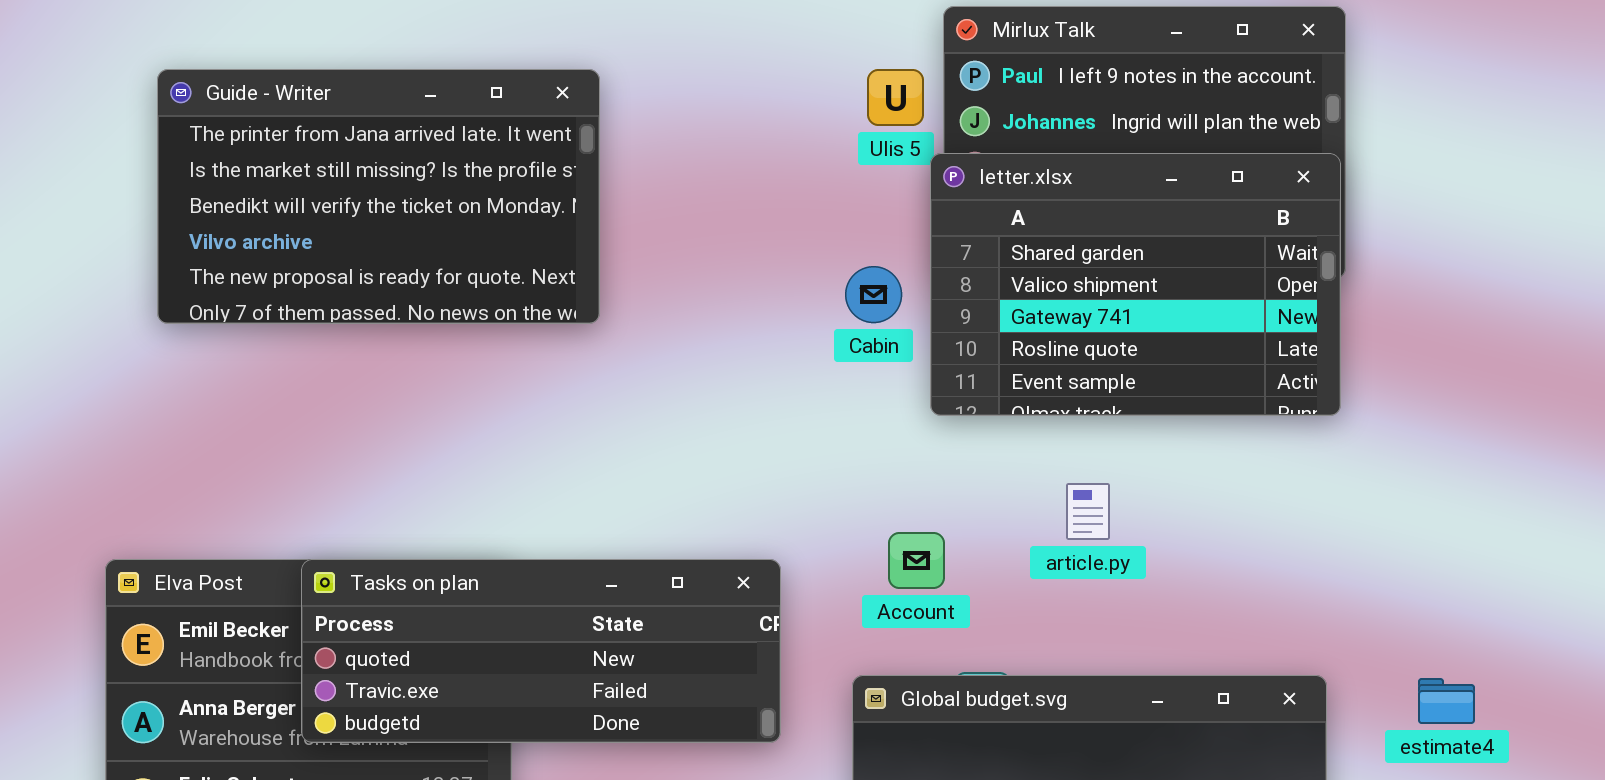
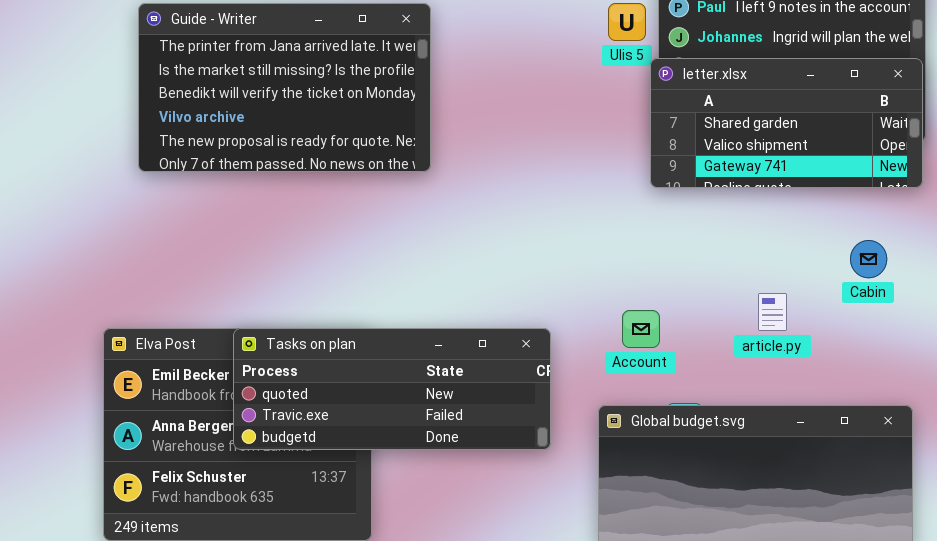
letter.xlsx: [930,153,1341,416] -> [650,58,923,188], resized
Cabin: [845,266,902,323] -> [850,240,887,278], moved
article.py: [1066,483,1110,540] -> [758,293,787,331], moved

